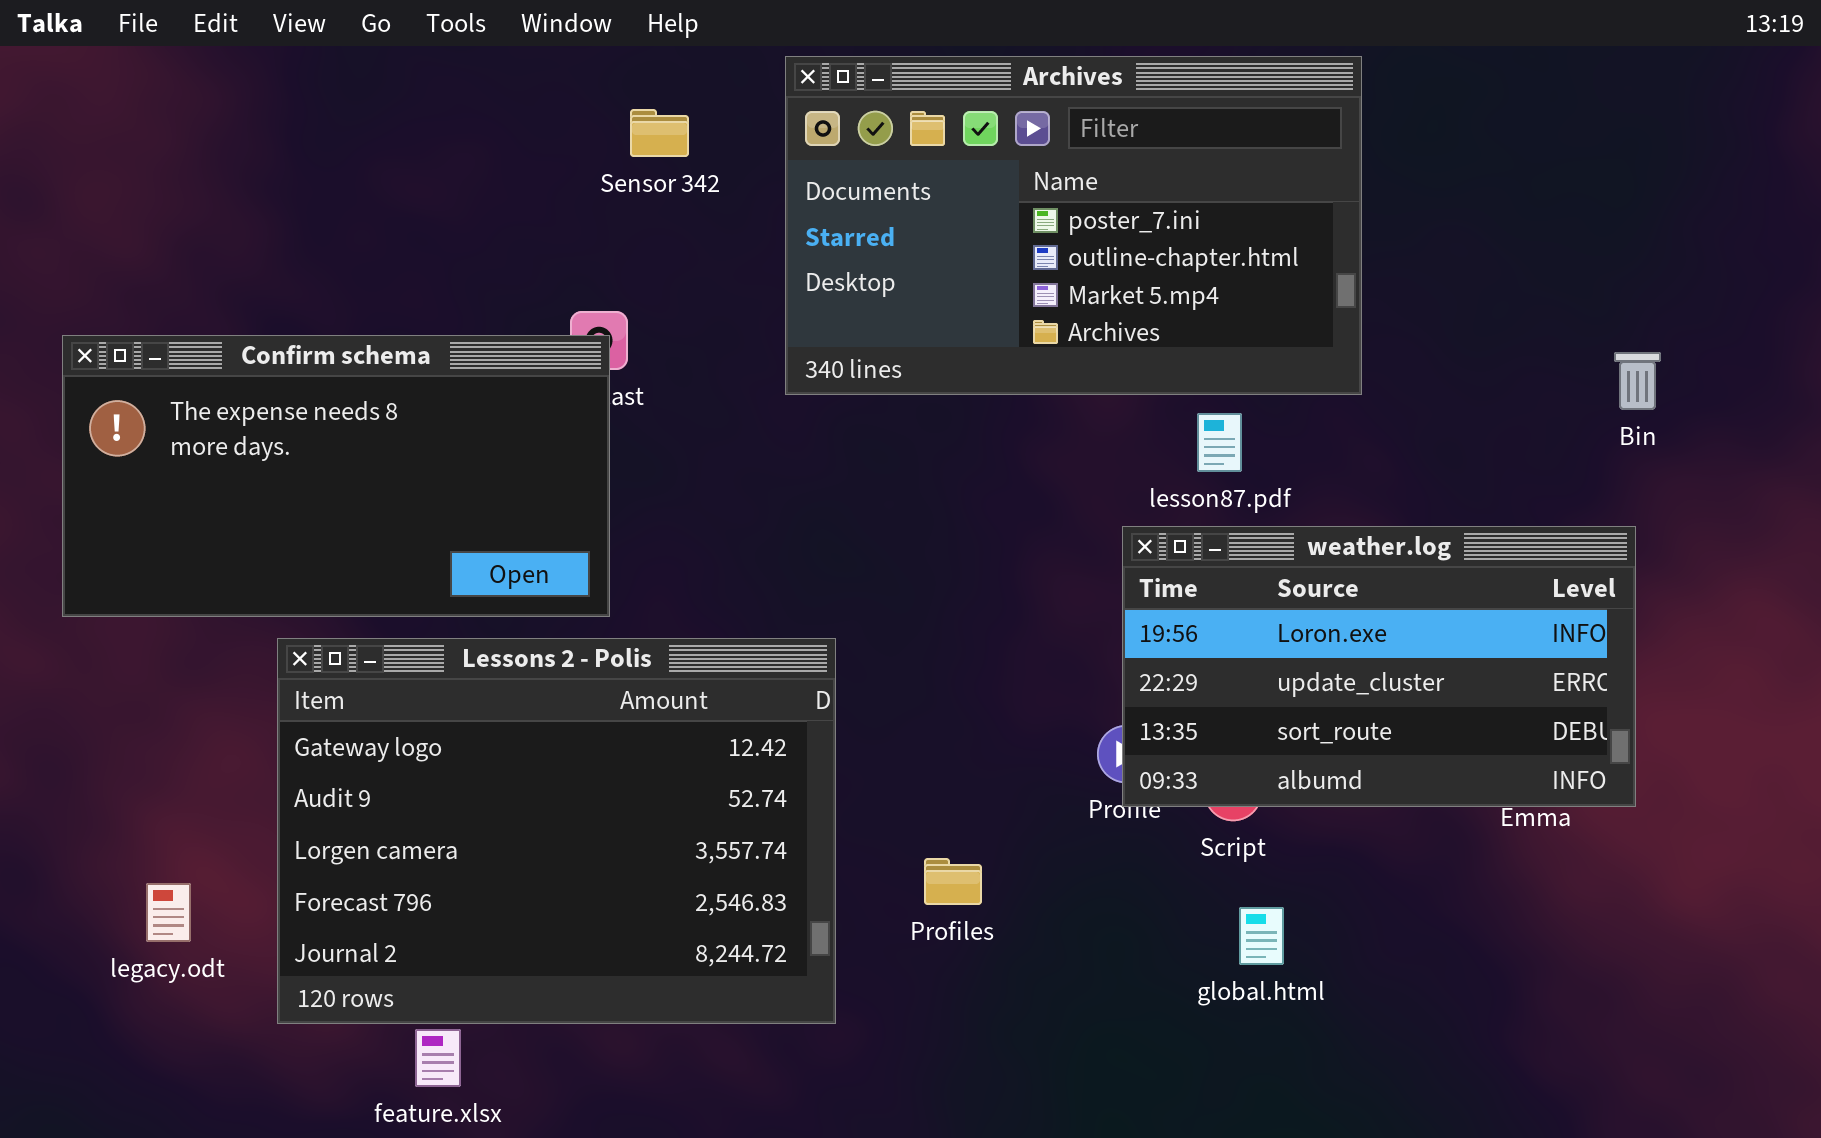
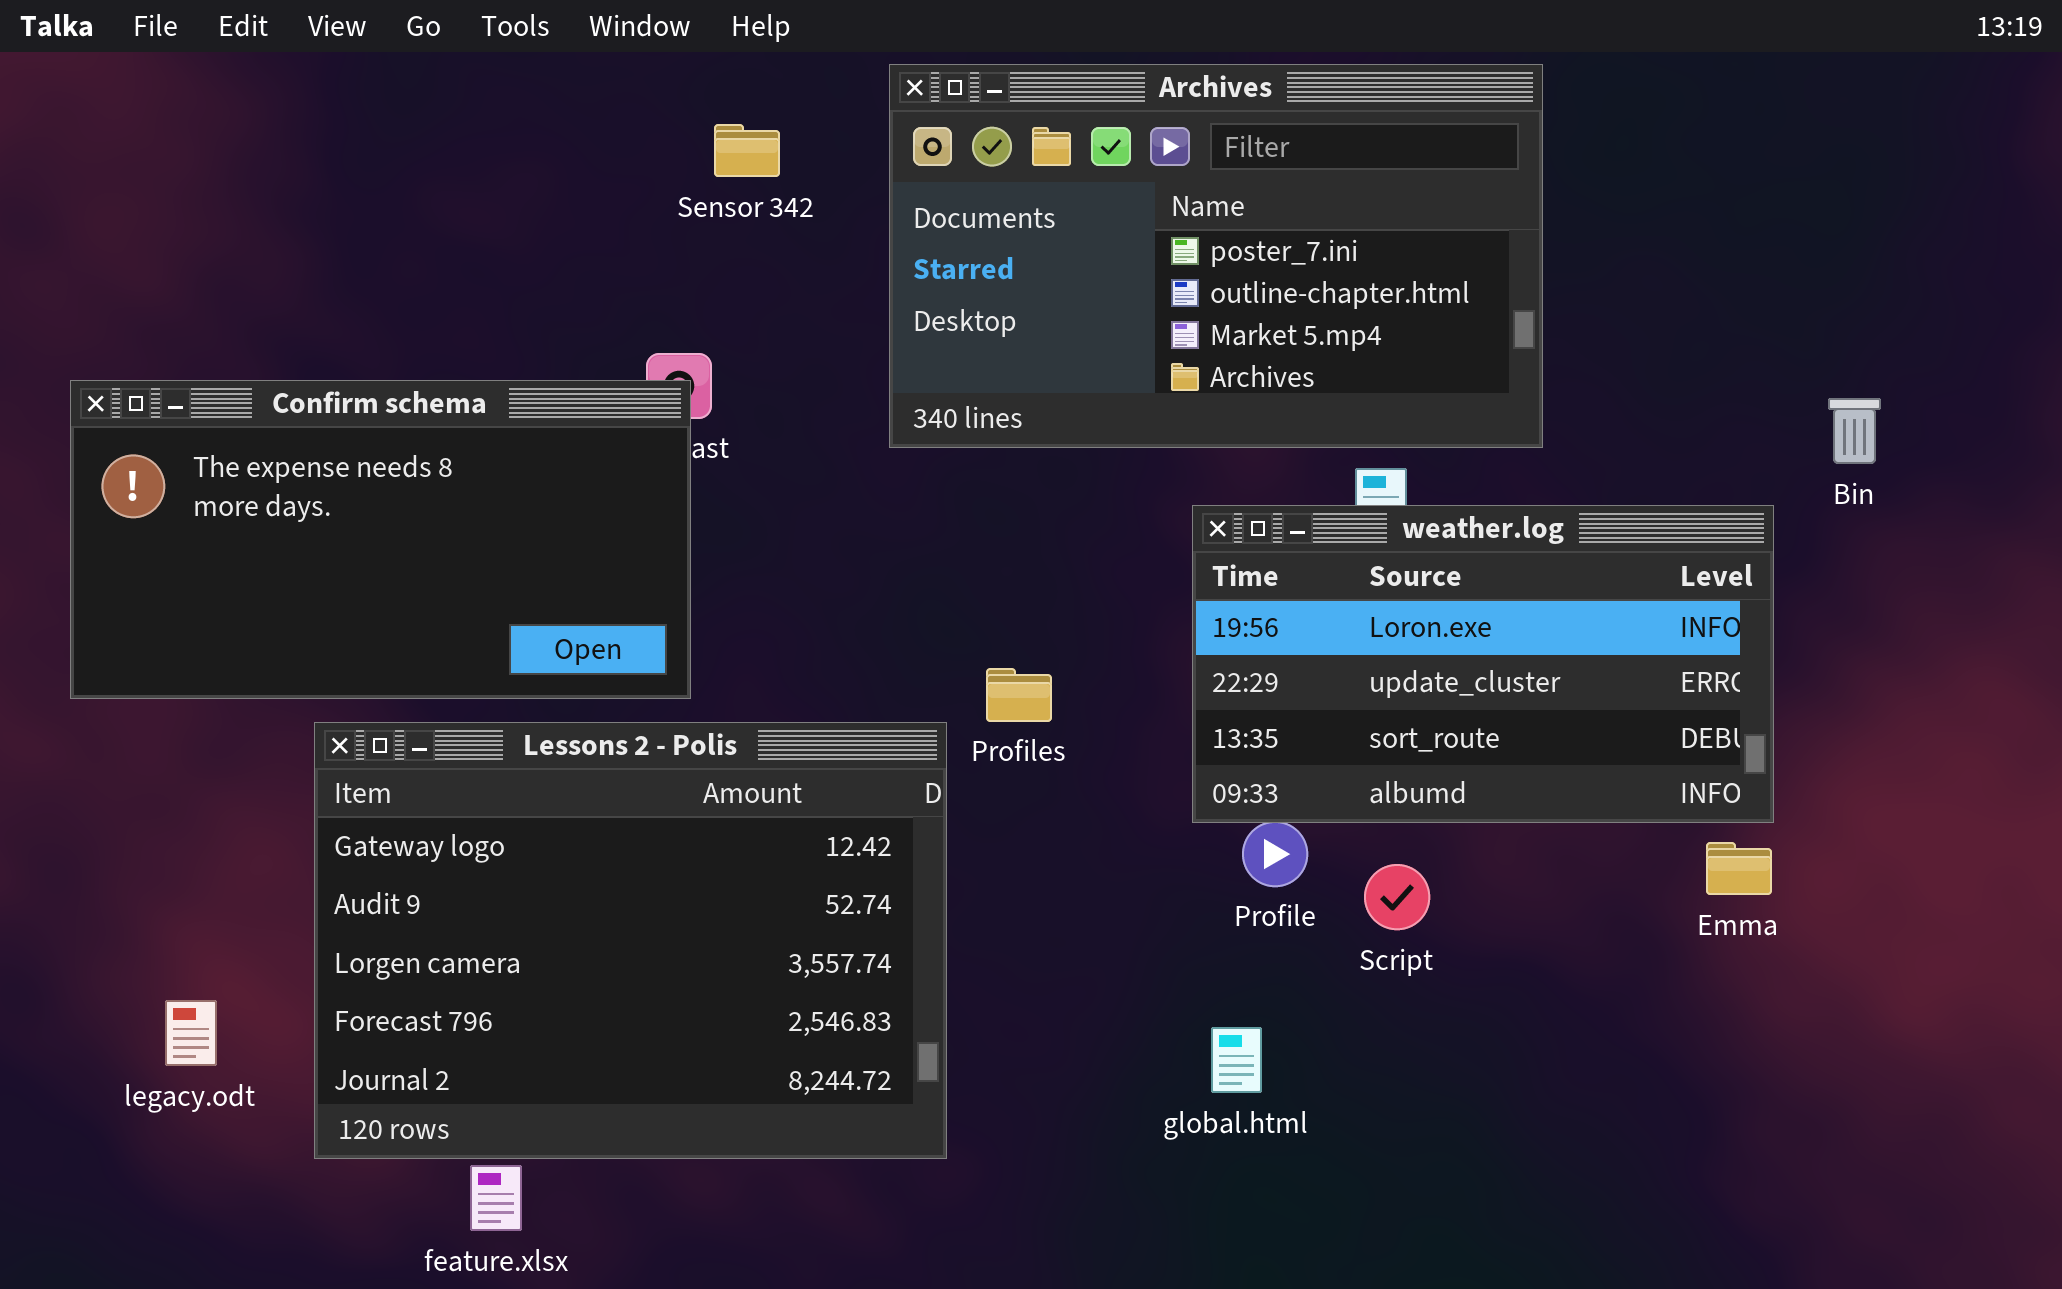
weather.log: [1122,526,1636,807] -> [1192,505,1774,823], moved
Profiles: [924,858,982,905] -> [986,668,1052,722], moved
global.html: [1239,907,1284,965] -> [1211,1027,1262,1093], moved

